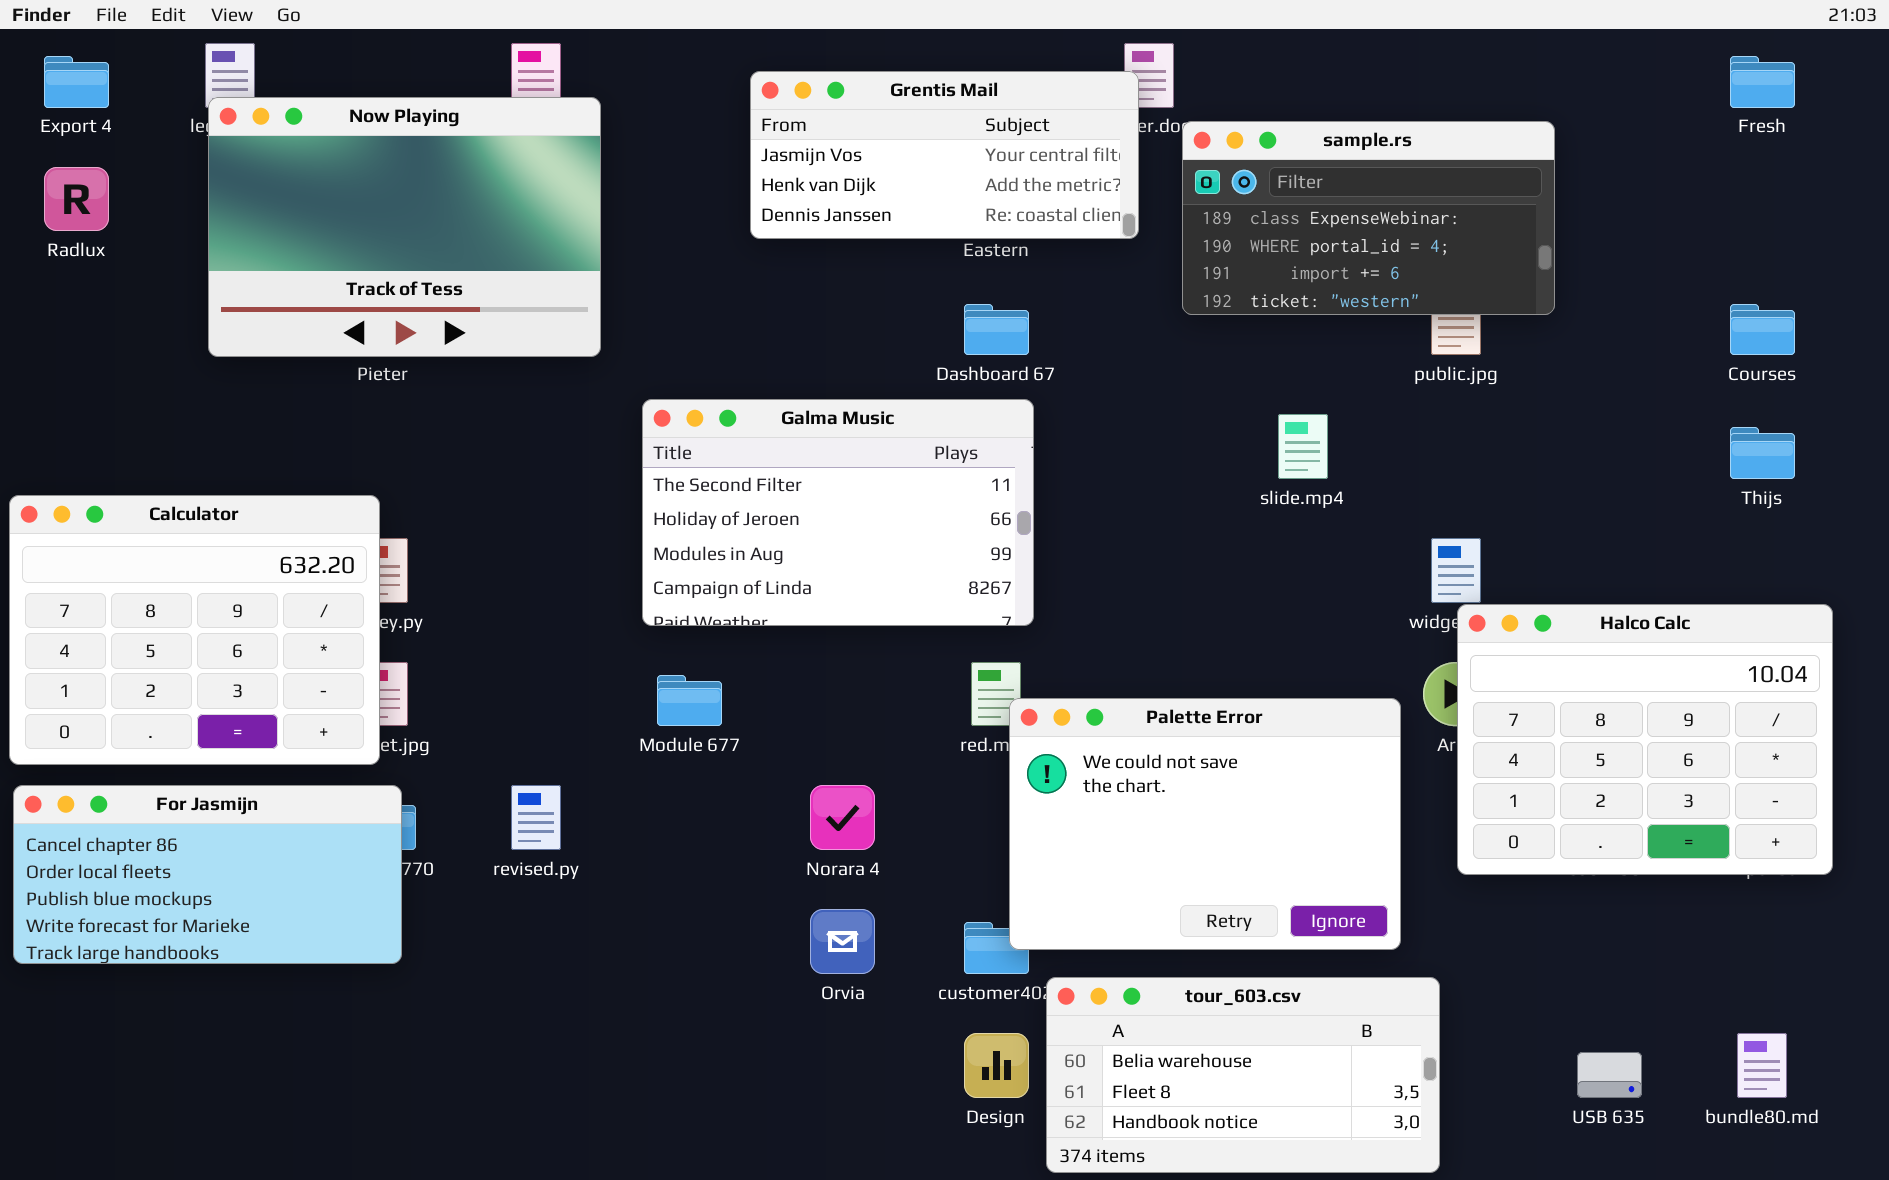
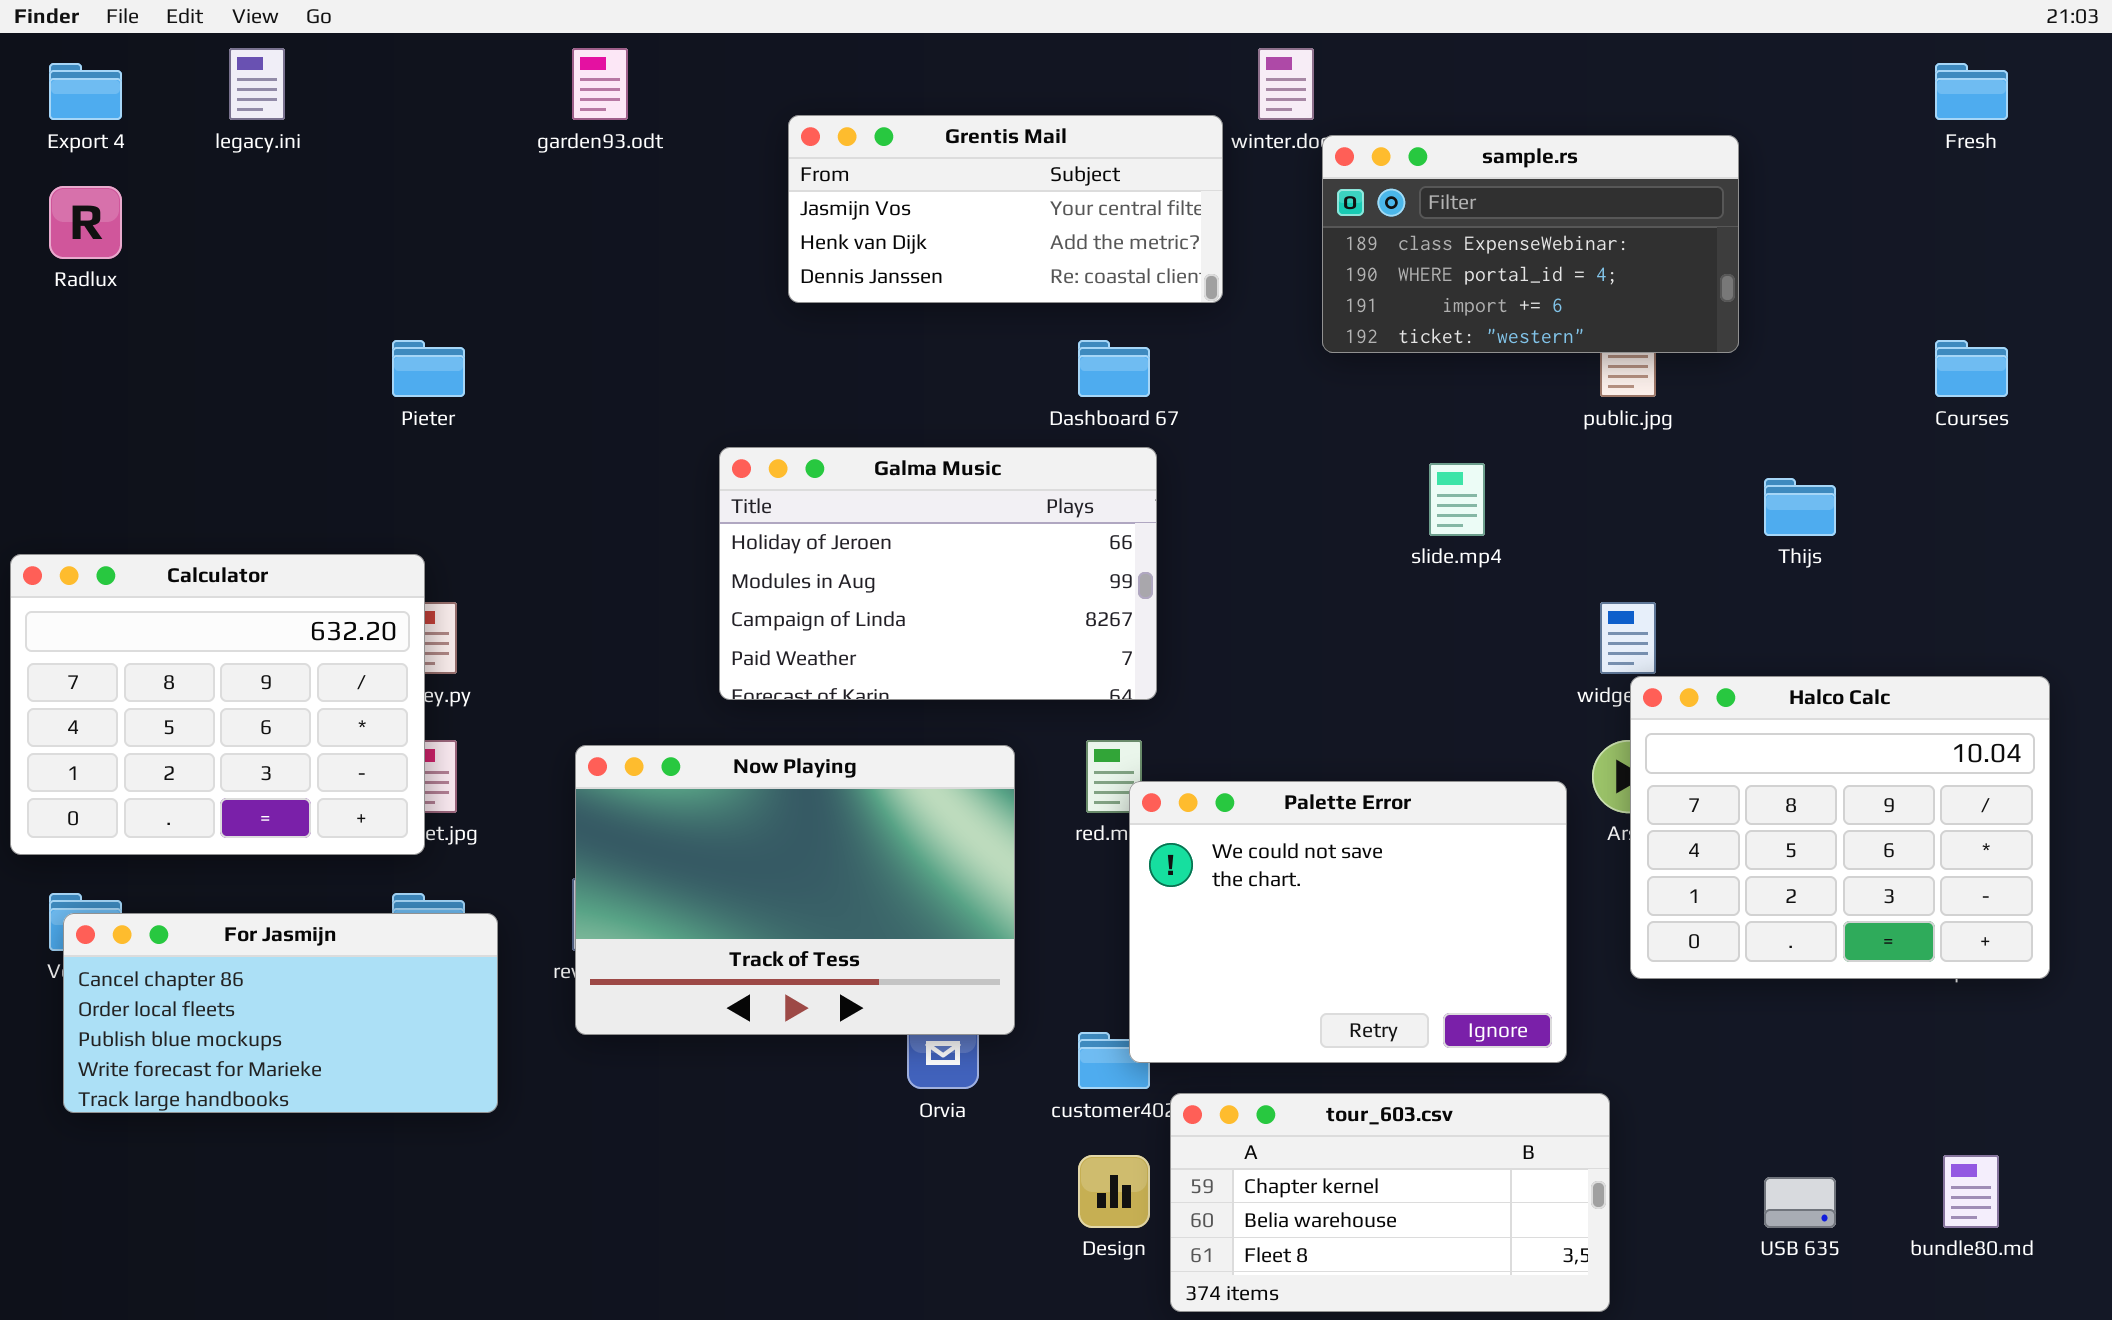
Grentis Mail: [750,71,1139,239] -> [788,115,1223,303], moved
Now Playing: [208,97,601,357] -> [575,745,1015,1035], moved
Galma Music: [642,399,1034,626] -> [719,447,1157,700], scrolled down 1 row
Thijs: [1730,427,1795,479] -> [1764,478,1836,536], moved
For Jasmijn: [13,785,402,964] -> [63,913,498,1113], moved
tour_603.csv: [1046,977,1440,1173] -> [1170,1093,1610,1312], scrolled up 1 row

